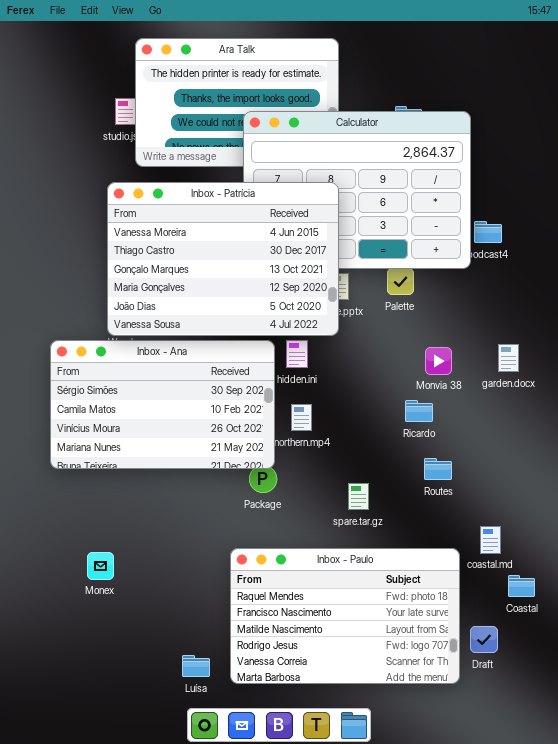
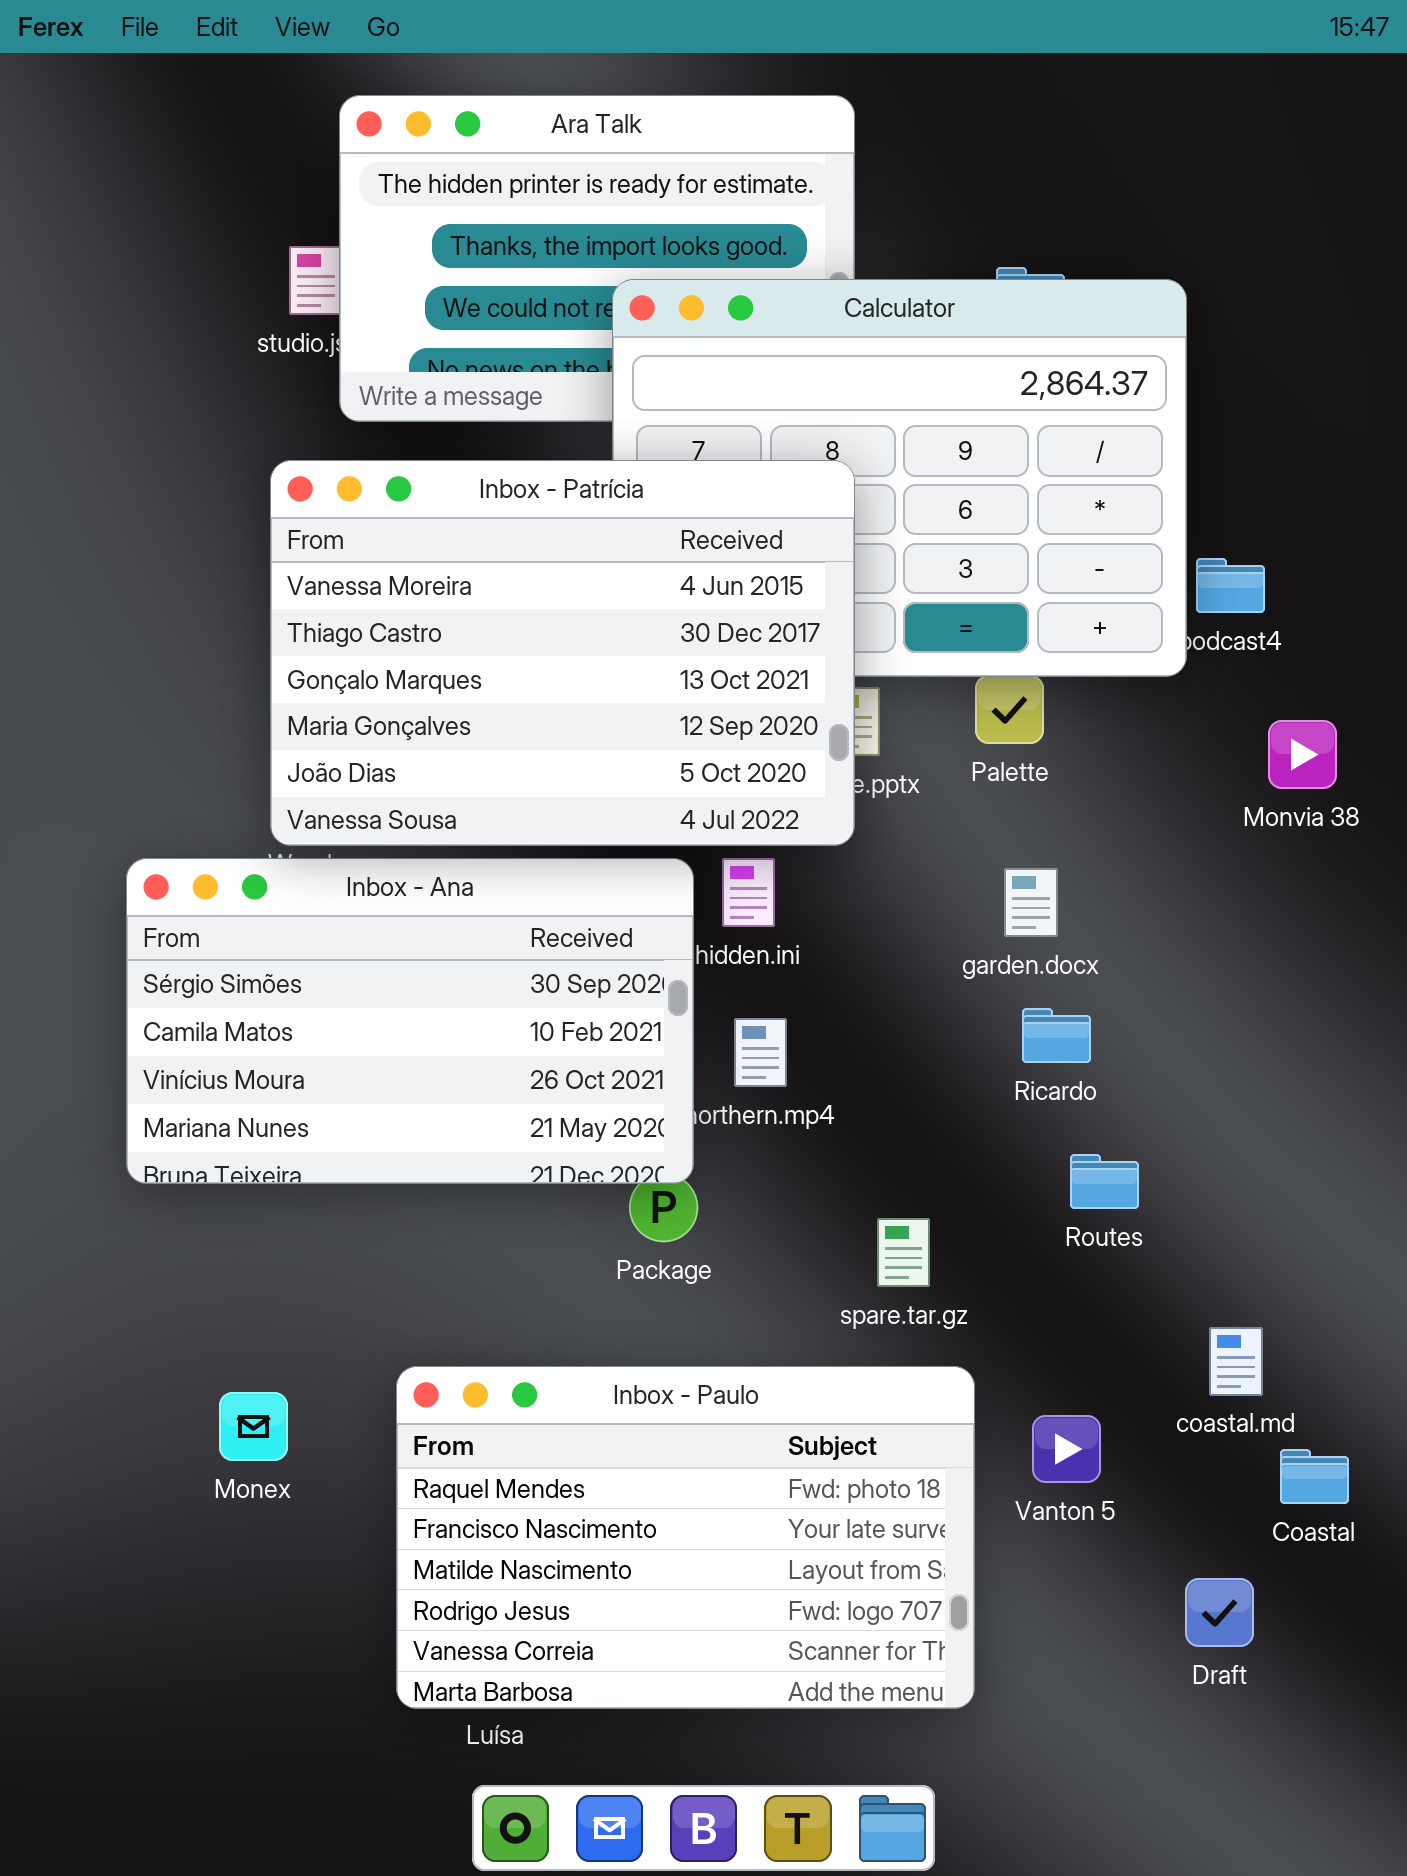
garden.docx: [498,344,519,372] -> [1004,868,1058,937], moved
Monvia 38: [425,347,452,375] -> [1268,720,1337,789], moved
Inbox - Paulo: [230,548,460,684] -> [396,1366,975,1709], moved

